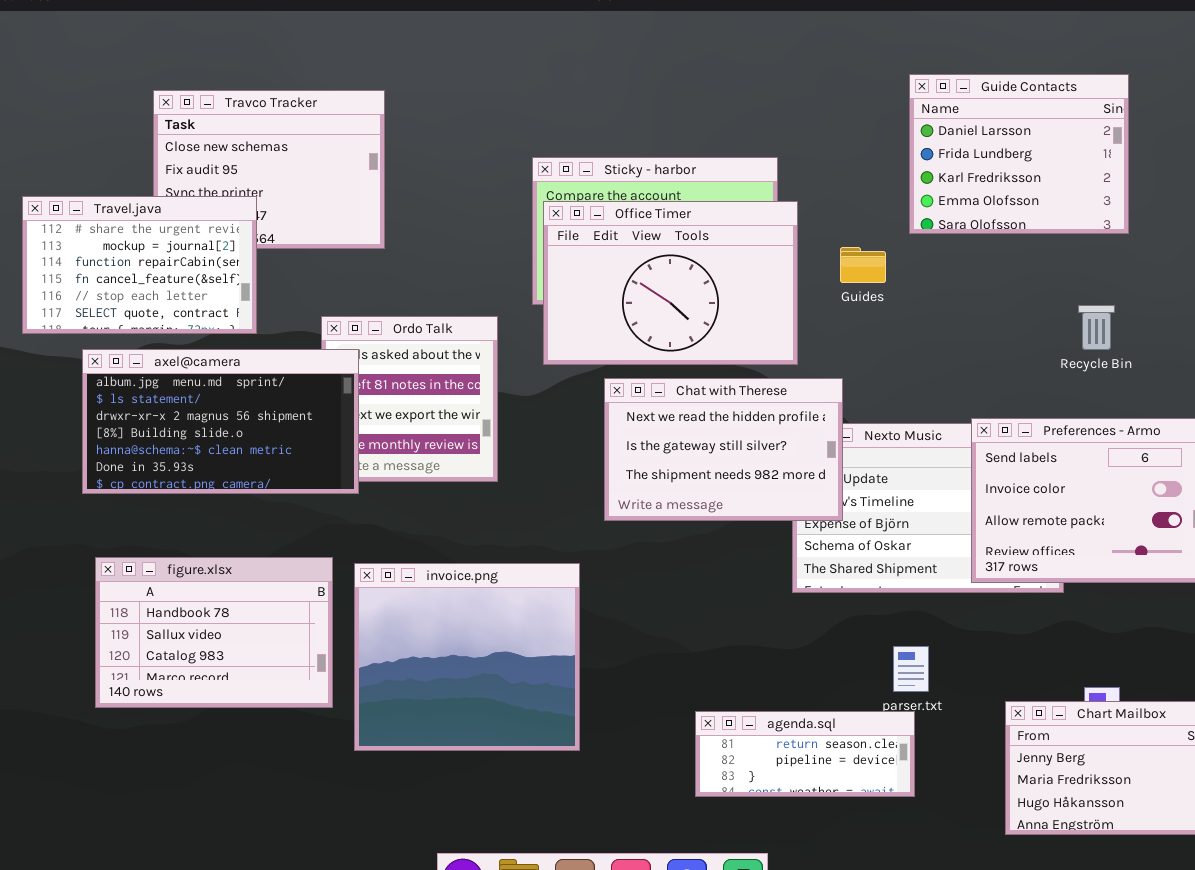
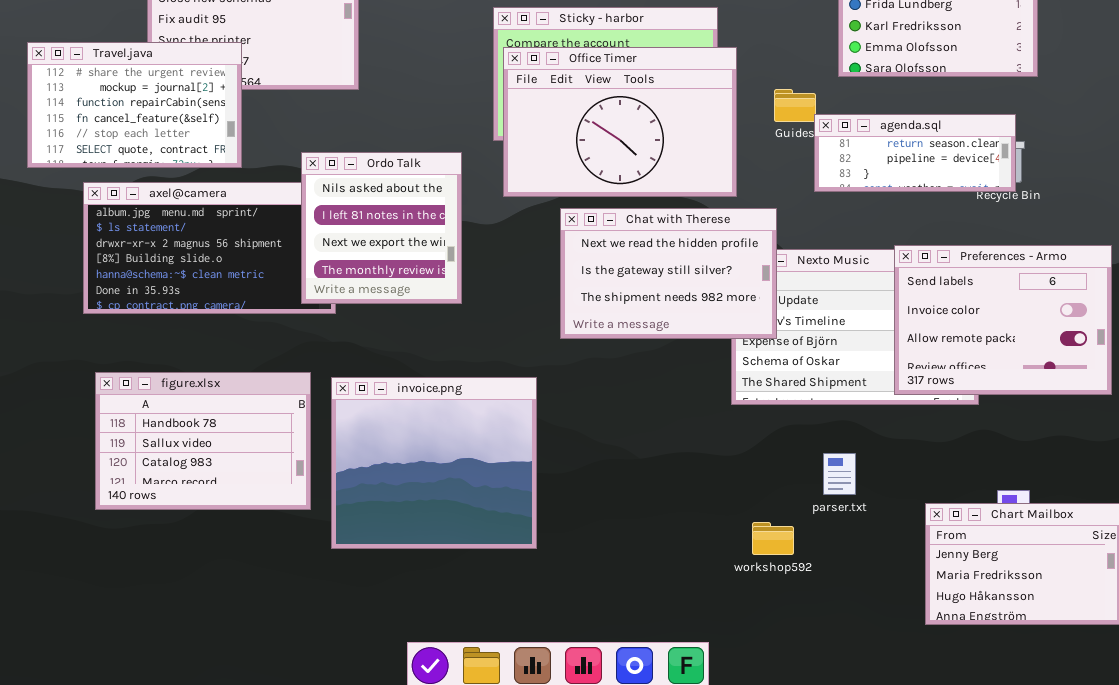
Ordo Talk: [321,316,498,482] -> [301,152,462,304], raised
agenda.sql: [695,711,915,797] -> [814,114,1016,192], moved

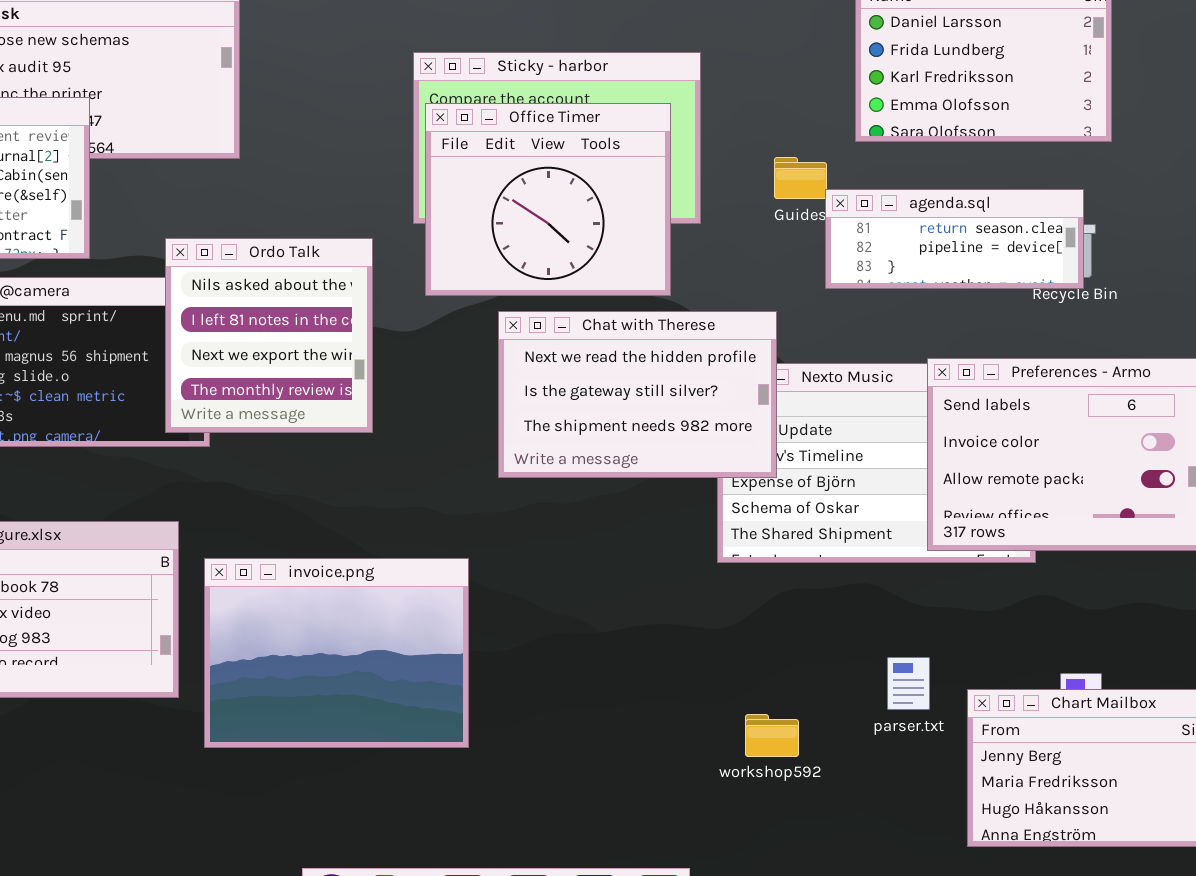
Office Timer: [503,47,737,197] -> [425,103,671,296], resized
invoice.png: [331,377,537,549] -> [204,558,469,748], resized
parser.txt: [823,453,856,495] -> [887,657,930,710], moved

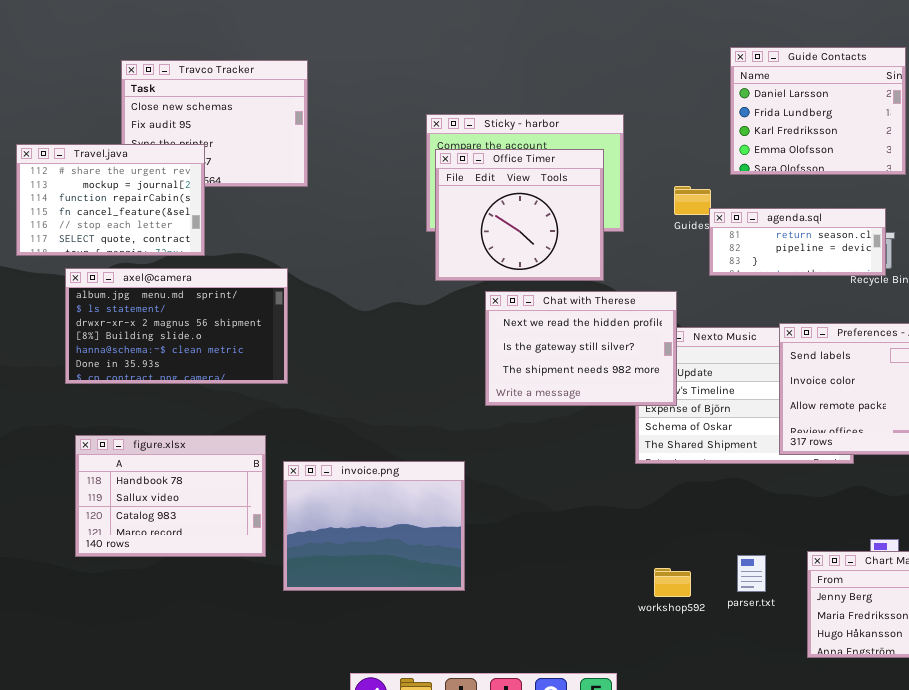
Ordo Talk: [165,238,373,433] -> none, closed
parser.txt: [887,657,930,710] -> [737,555,766,592], moved

